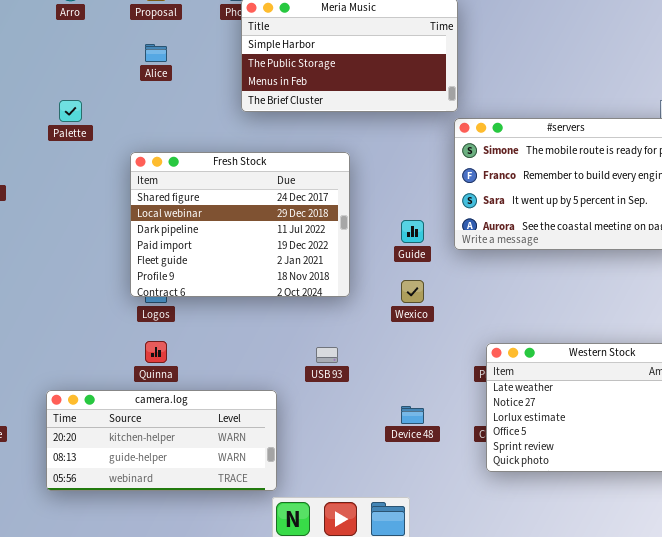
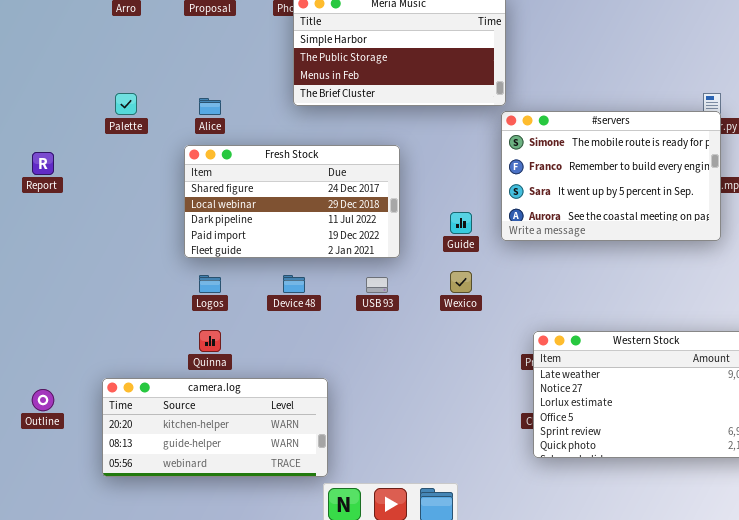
Alice: [145,44,167,62] -> [199,98,221,115], moved
Fresh Stock: [130,152,350,297] -> [184,145,400,258], resized
USB 93: [316,347,338,363] -> [366,277,388,293], moved
Device 48: [401,406,424,424] -> [283,275,305,293], moved

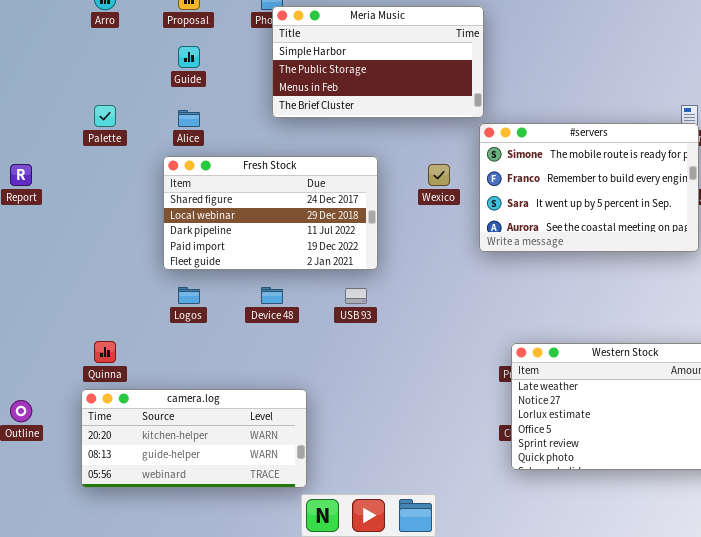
Guide: [450,212,472,234] -> [178,46,200,68], moved
Wexico: [450,271,472,293] -> [428,164,450,186], moved
Quinna: [199,330,221,352] -> [94,341,116,363], moved

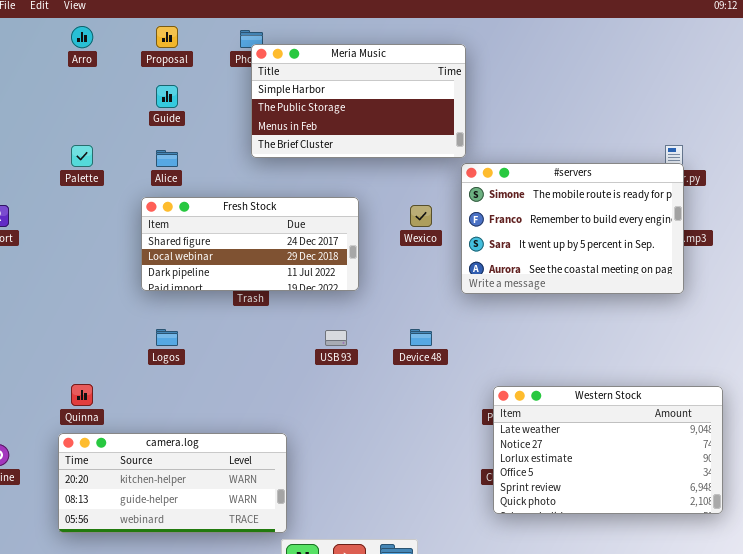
Fresh Stock: [163,156,378,270] -> [141,197,359,291], resized
Device 48: [261,287,283,304] -> [410,329,432,346], moved

